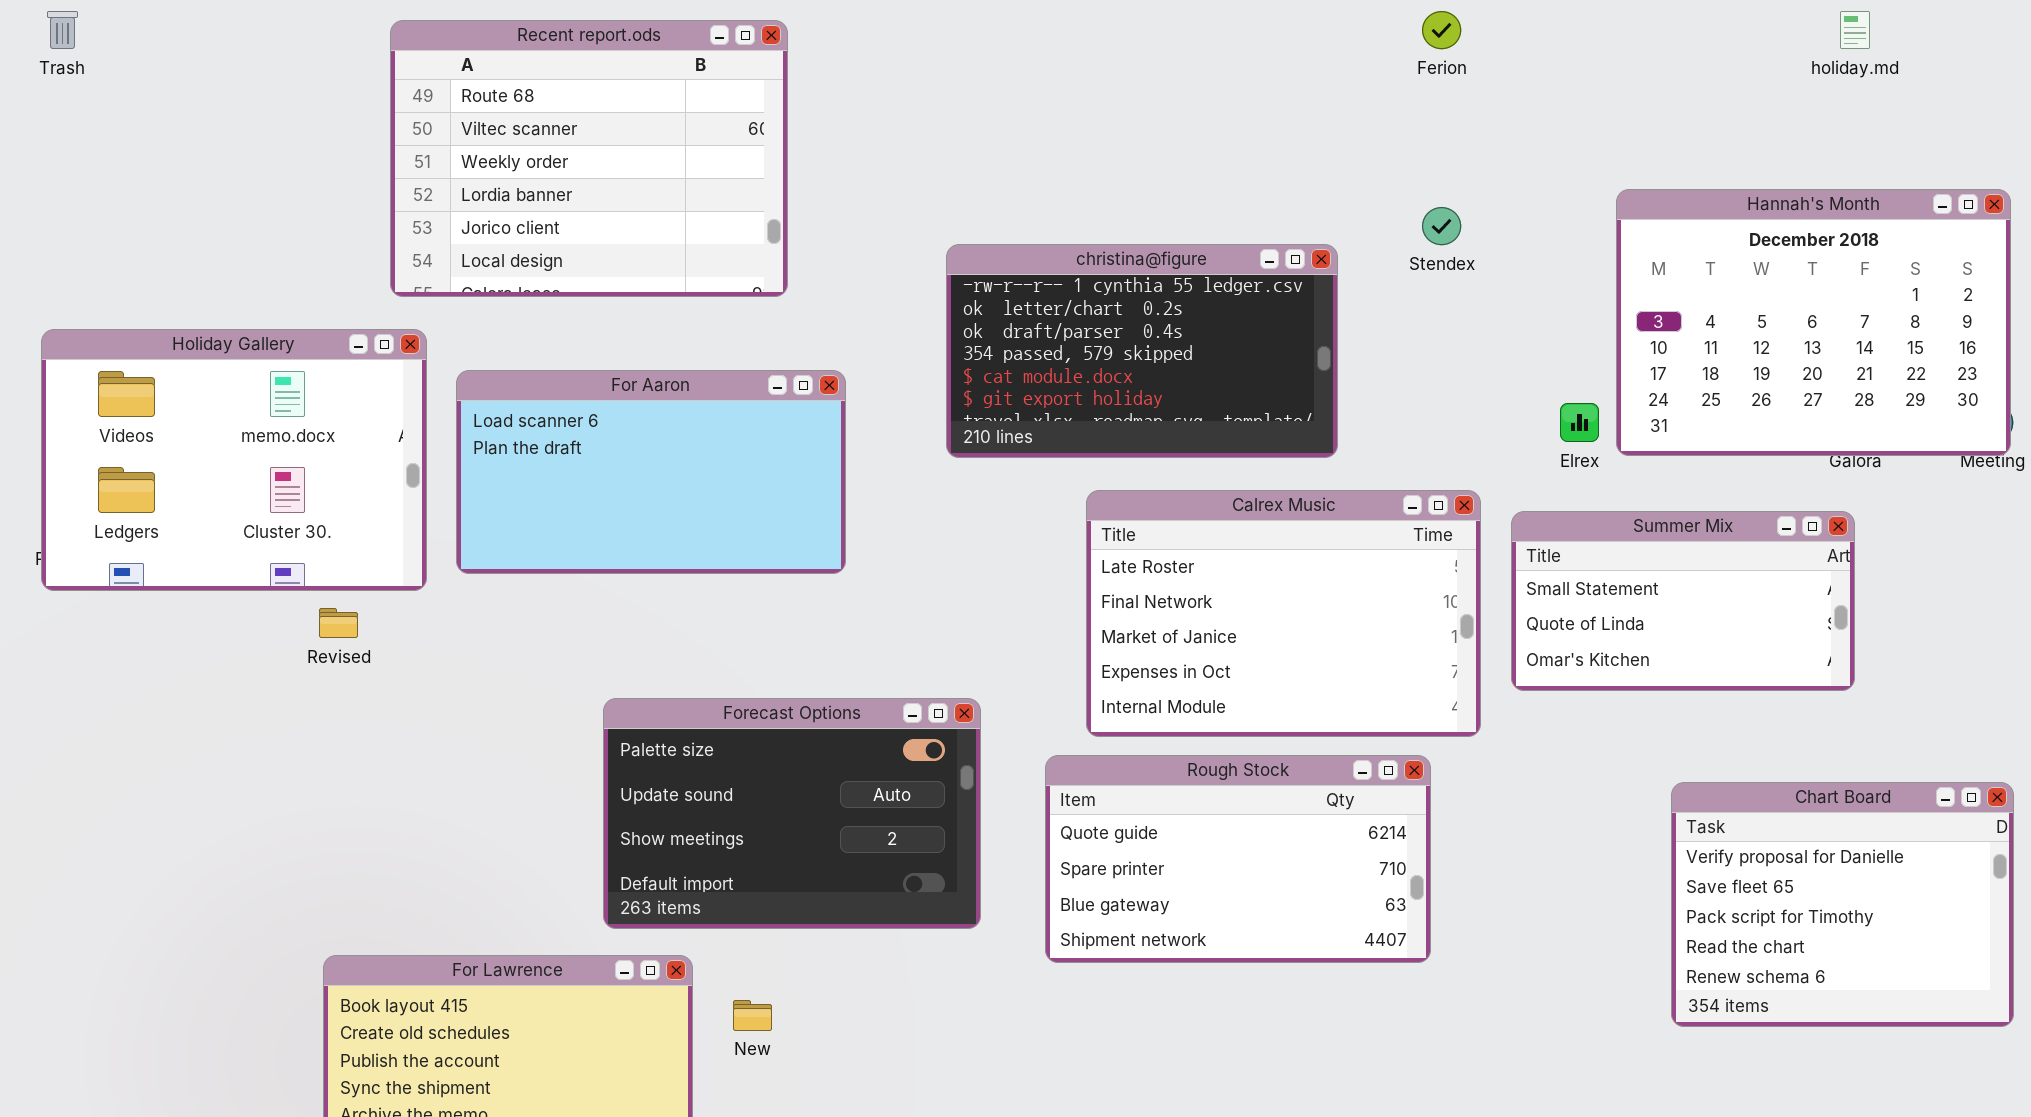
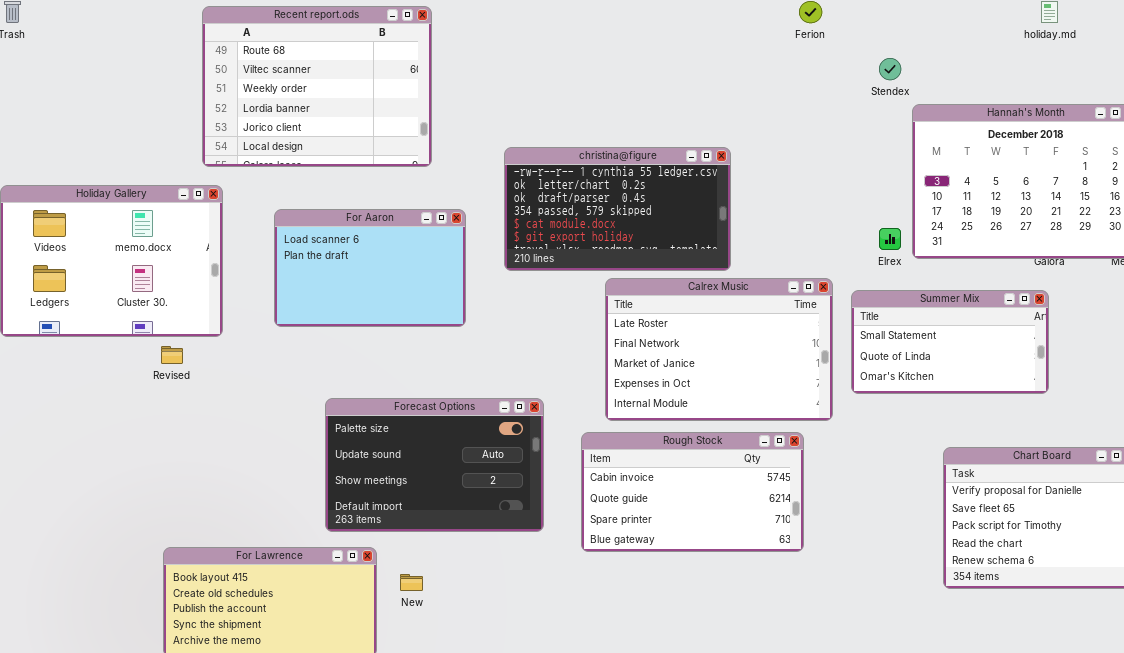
Stendex: [1422,207,1461,245] -> [879,58,901,80], moved
christina@figure: [946,244,1338,458] -> [504,147,731,271], moved
For Aaron: [456,370,846,574] -> [274,209,466,327], resized
Rough Stock: [1045,755,1431,963] -> [581,432,804,552], scrolled up 1 row

